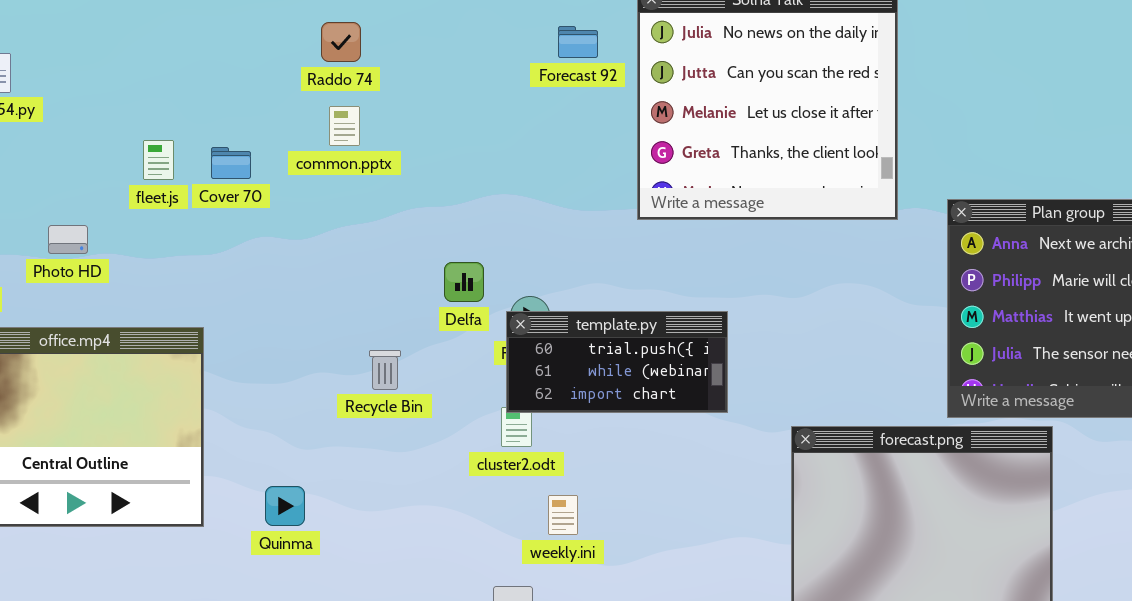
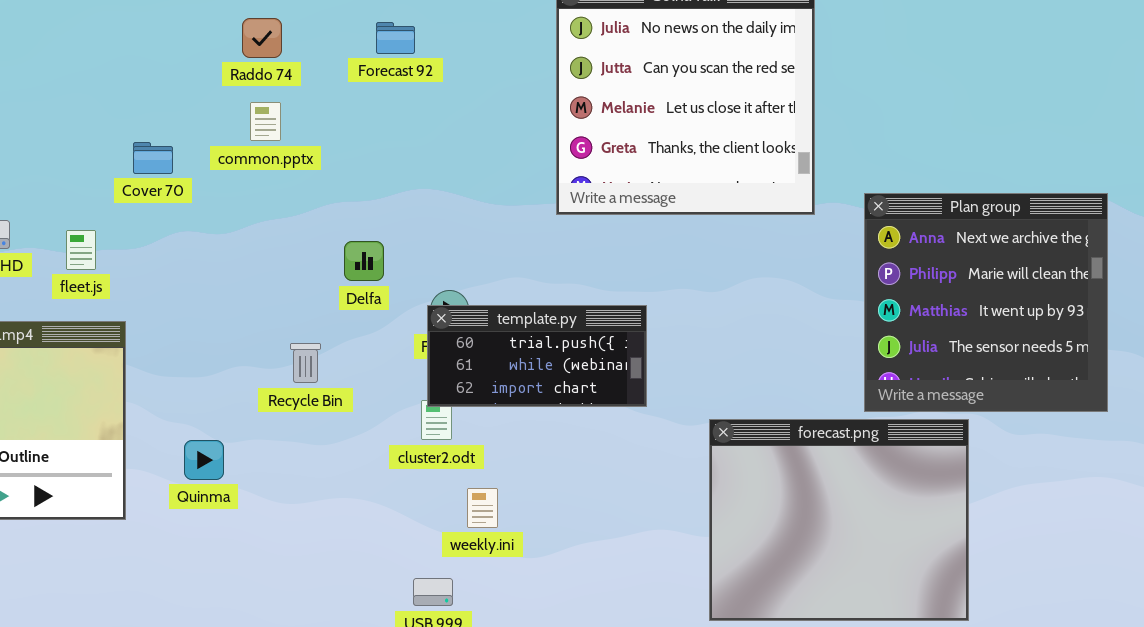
Forecast 92: [558,26,598,58] -> [376,22,415,54], moved
fleet.js: [143,140,174,180] -> [66,230,96,270], moved
Delfa: [444,262,484,302] -> [344,241,384,281], moved
Quinma: [265,486,305,526] -> [184,440,224,480], moved

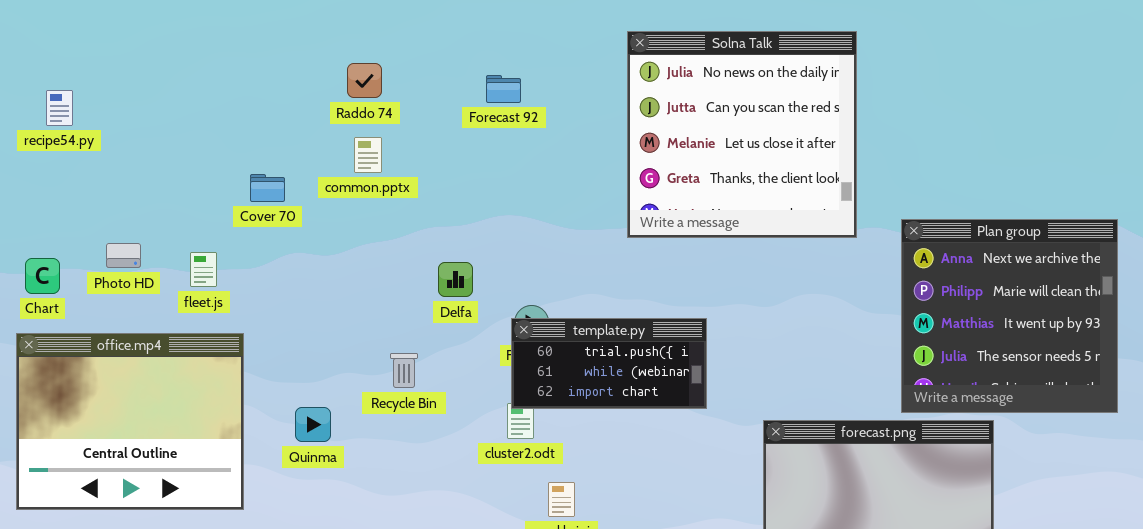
Forecast 92: [376,22,415,54] -> [486,75,521,103], moved
Quinma: [184,440,224,480] -> [295,407,331,442], moved

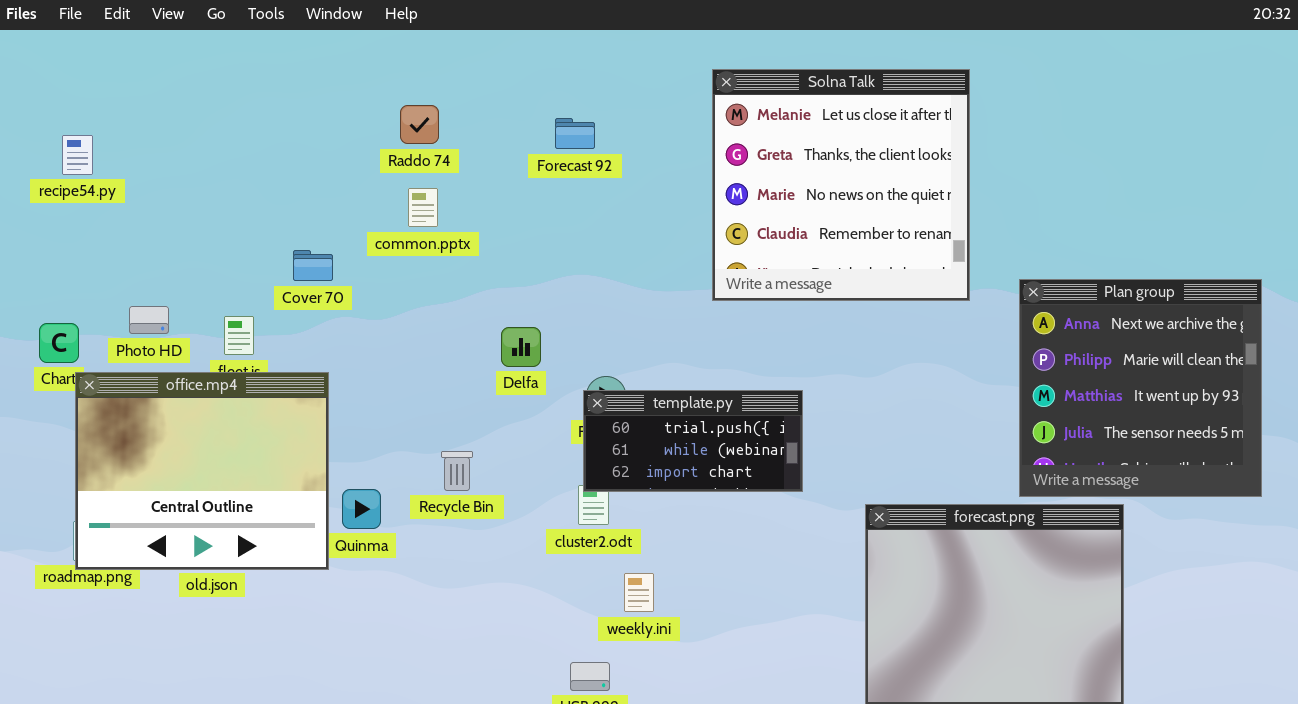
Solna Talk: [627,31,857,238] -> [712,69,970,301], scrolled down 2 rows
Cover 70: [250,174,285,202] -> [293,250,333,281], moved
office.mp4: [16,333,244,510] -> [75,372,329,570], moved
Recycle Bin: [390,353,418,388] -> [441,451,473,491], moved

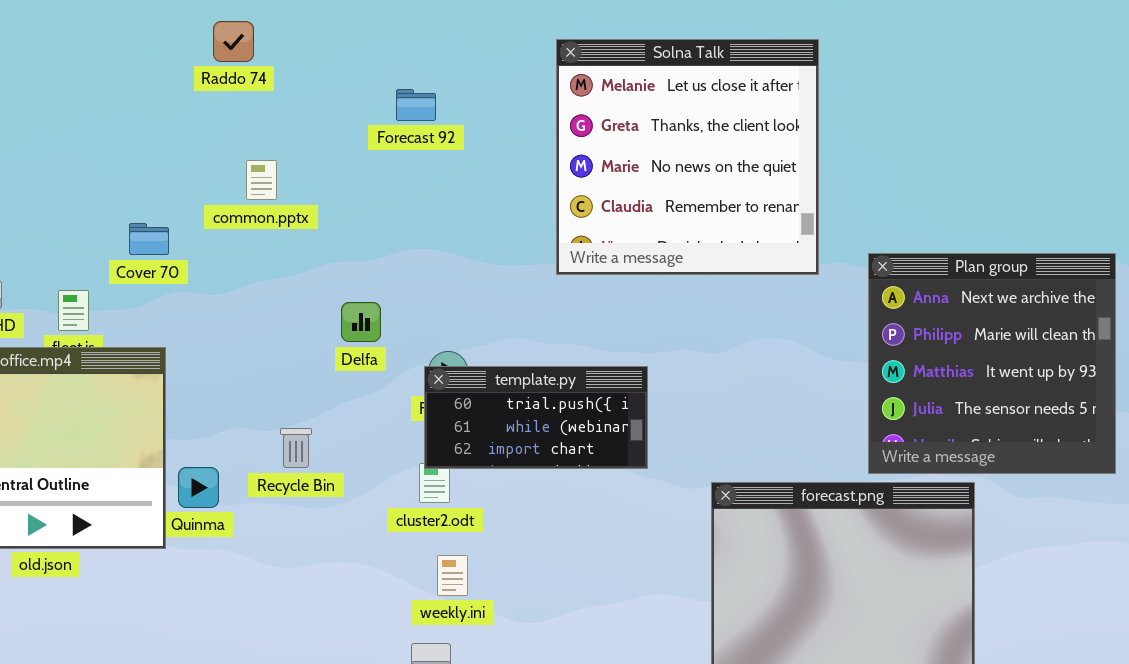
Raddo 74: [400,105,439,144] -> [213,21,254,62], moved
weekly.ini: [624,573,654,612] -> [437,555,468,596], moved

